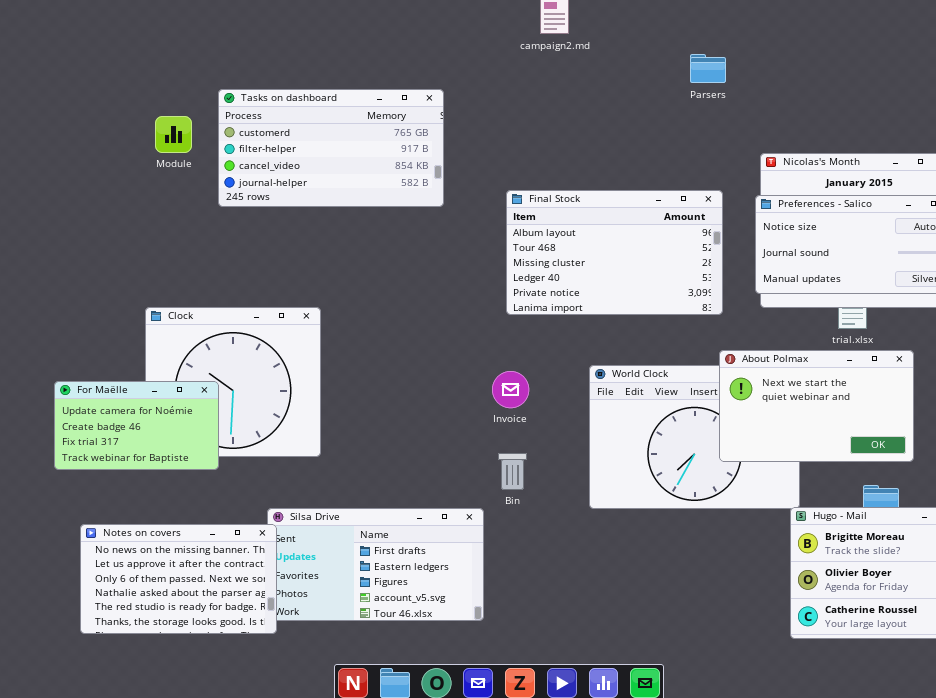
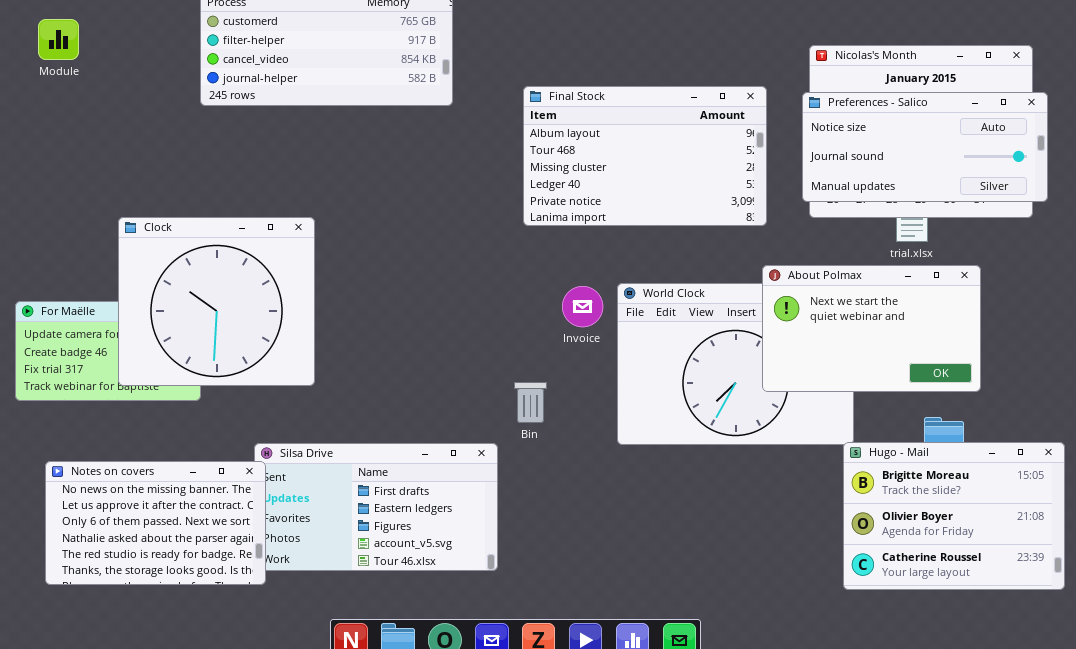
Module: [155,116,192,153] -> [38,19,79,60], moved
Clock: [145,307,321,457] -> [118,217,315,386], raised
Invoice: [492,371,529,408] -> [562,286,603,327], moved

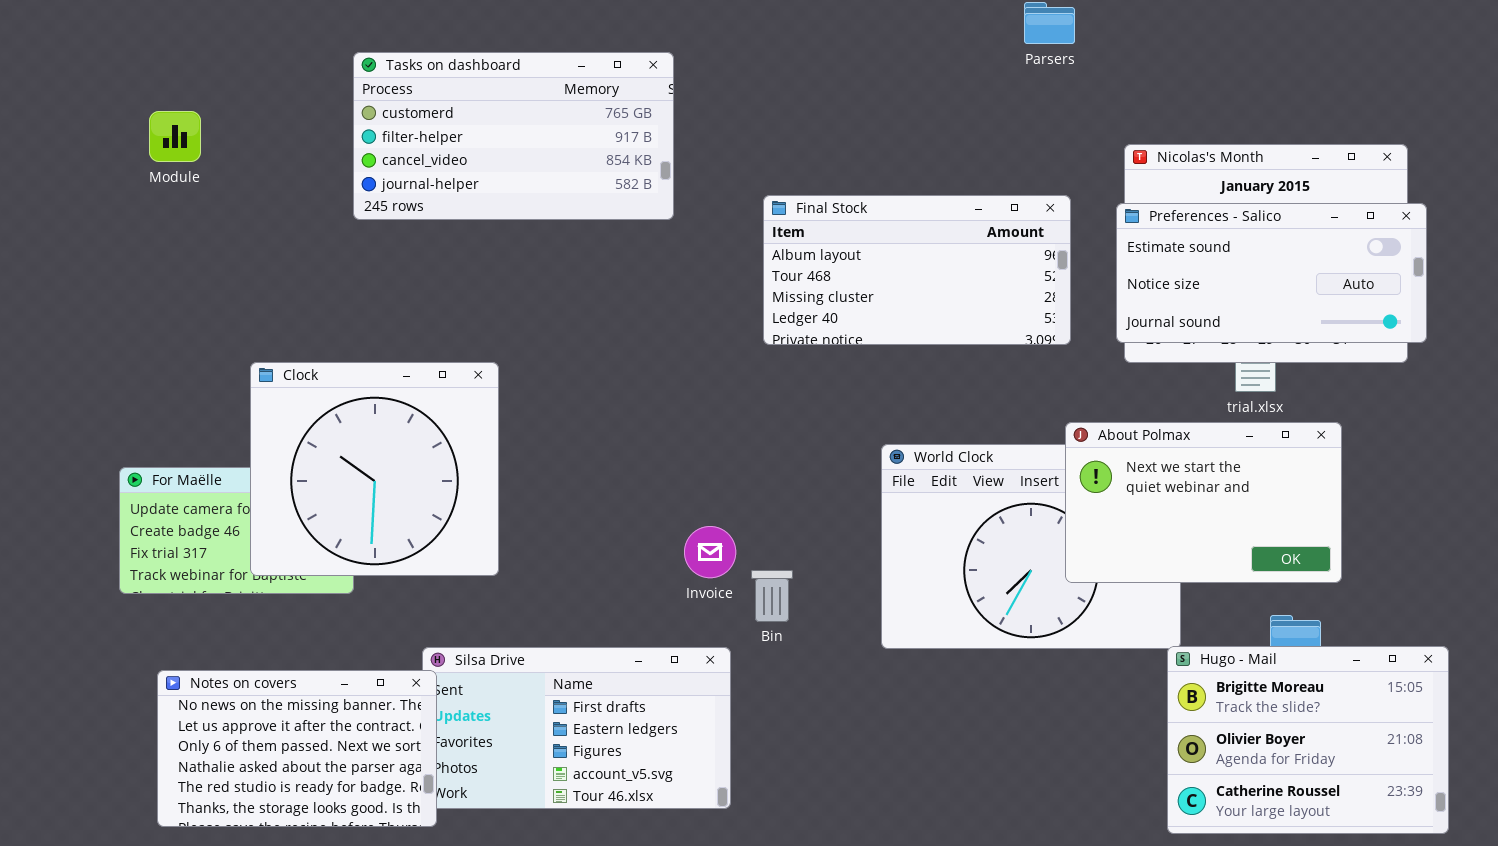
Final Stock: [523,86,767,226] -> [763,195,1071,345], resized
Preferences - Salico: [802,92,1048,202] -> [1116,203,1427,343], scrolled up 1 row
Invoice: [562,286,603,327] -> [684,526,736,578], moved

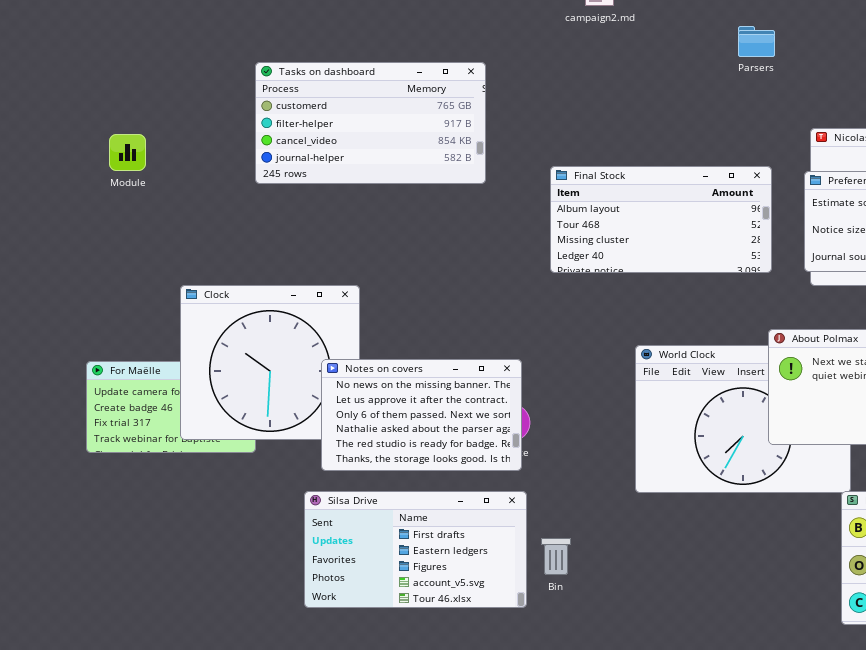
Module: [149,111,201,162] -> [109,134,146,171], moved
Bin: [751,570,793,622] -> [541,538,571,575], moved
Notes on covers: [157,670,437,827] -> [321,359,522,471], moved

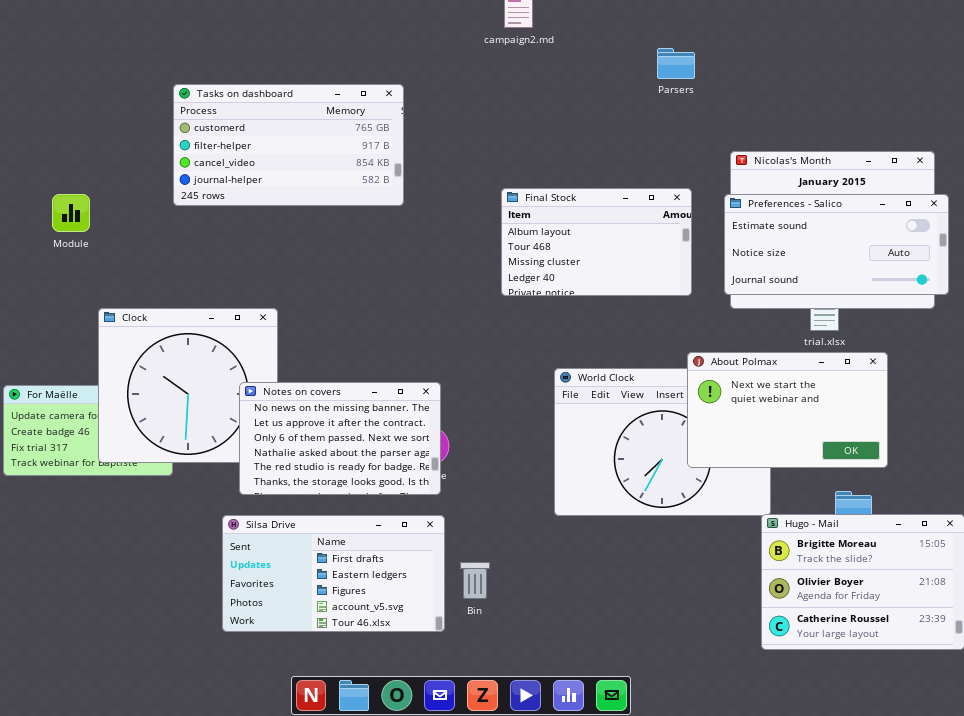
Module: [109,134,146,171] -> [52,194,90,232], moved
Final Stock: [550,166,772,273] -> [501,188,692,296], resized

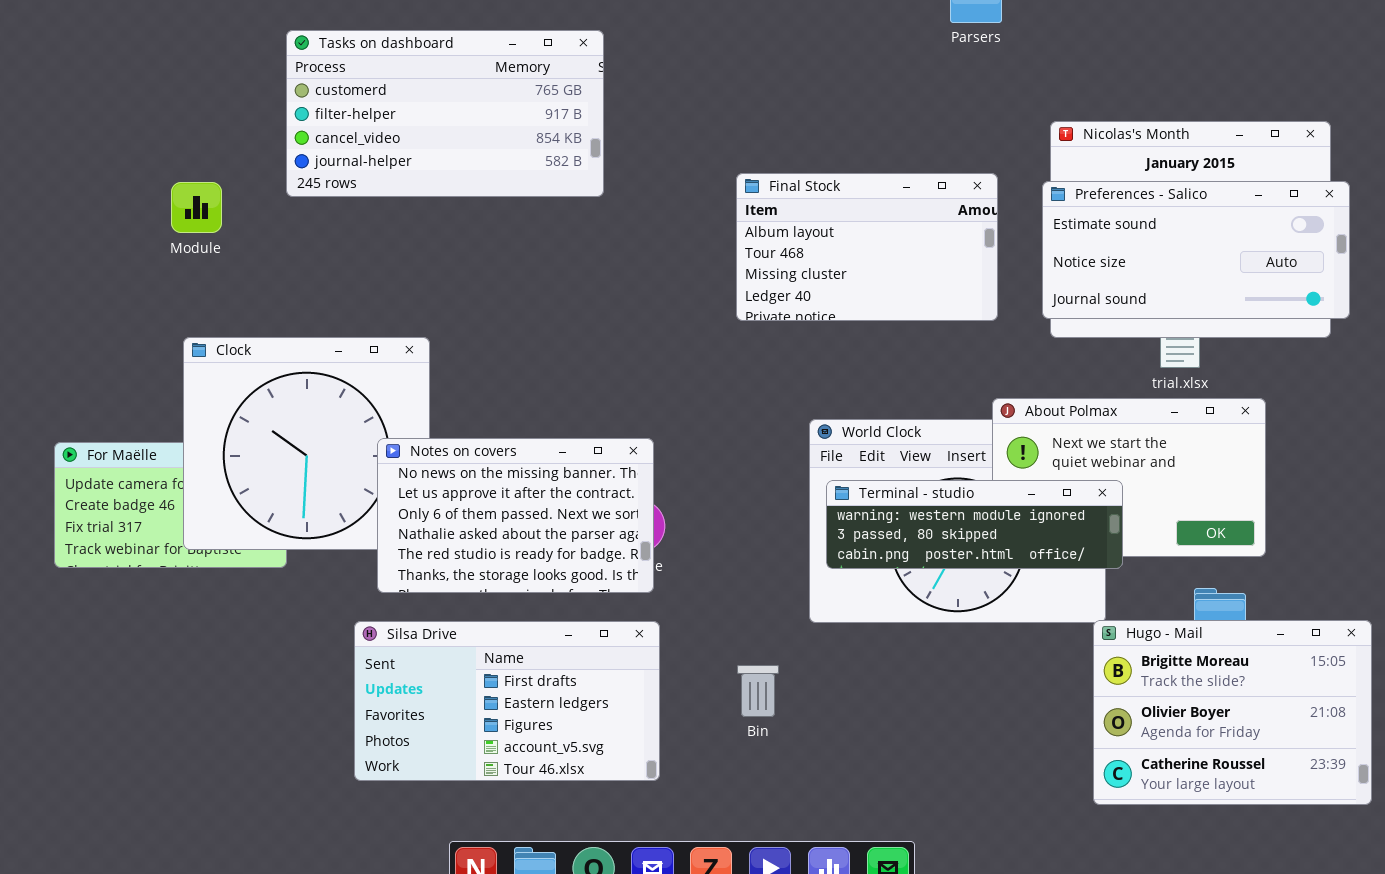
Module: [52,194,90,232] -> [171,182,222,233], moved
Terminal - studio: none -> [826,480,1123,569], opened
Bin: [460,562,490,599] -> [737,665,779,717], moved

